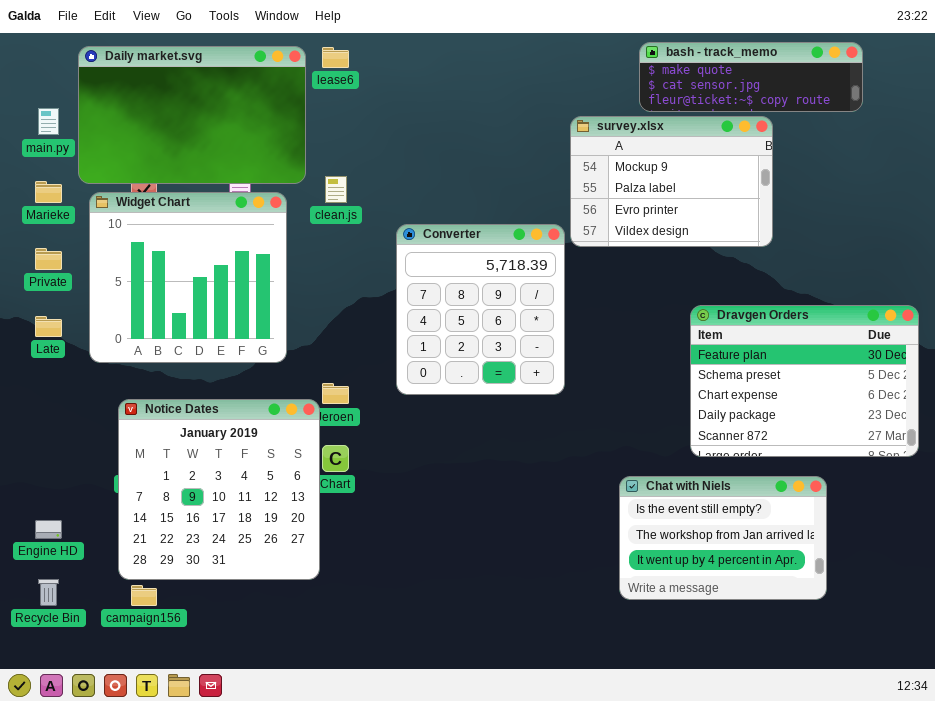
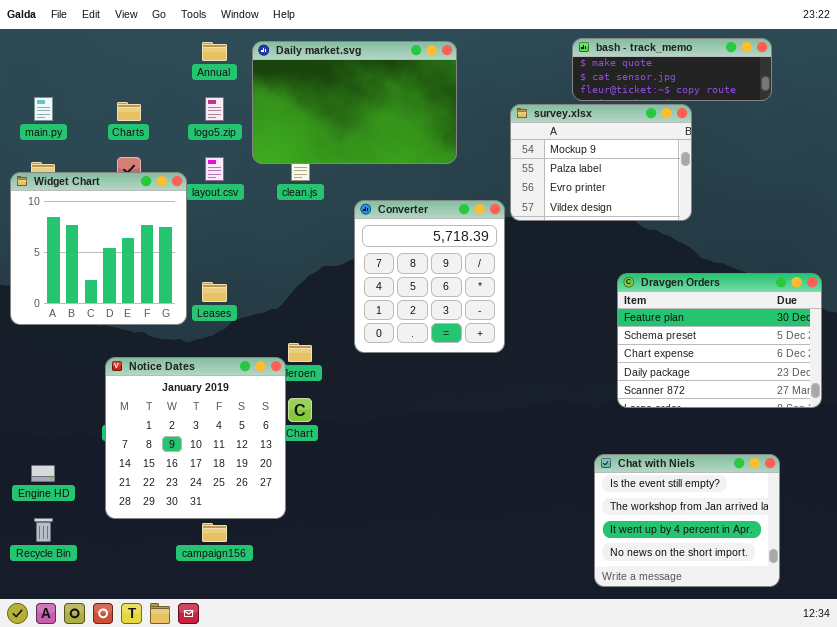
Daily market.svg: [78,46,306,184] -> [252,41,457,164], moved
Widget Chart: [89,192,287,363] -> [10,172,187,325], moved
Chat with Niels: [619,476,827,600] -> [594,454,780,587], moved, resized
campaign156: [131,585,157,606] -> [202,523,227,542], moved

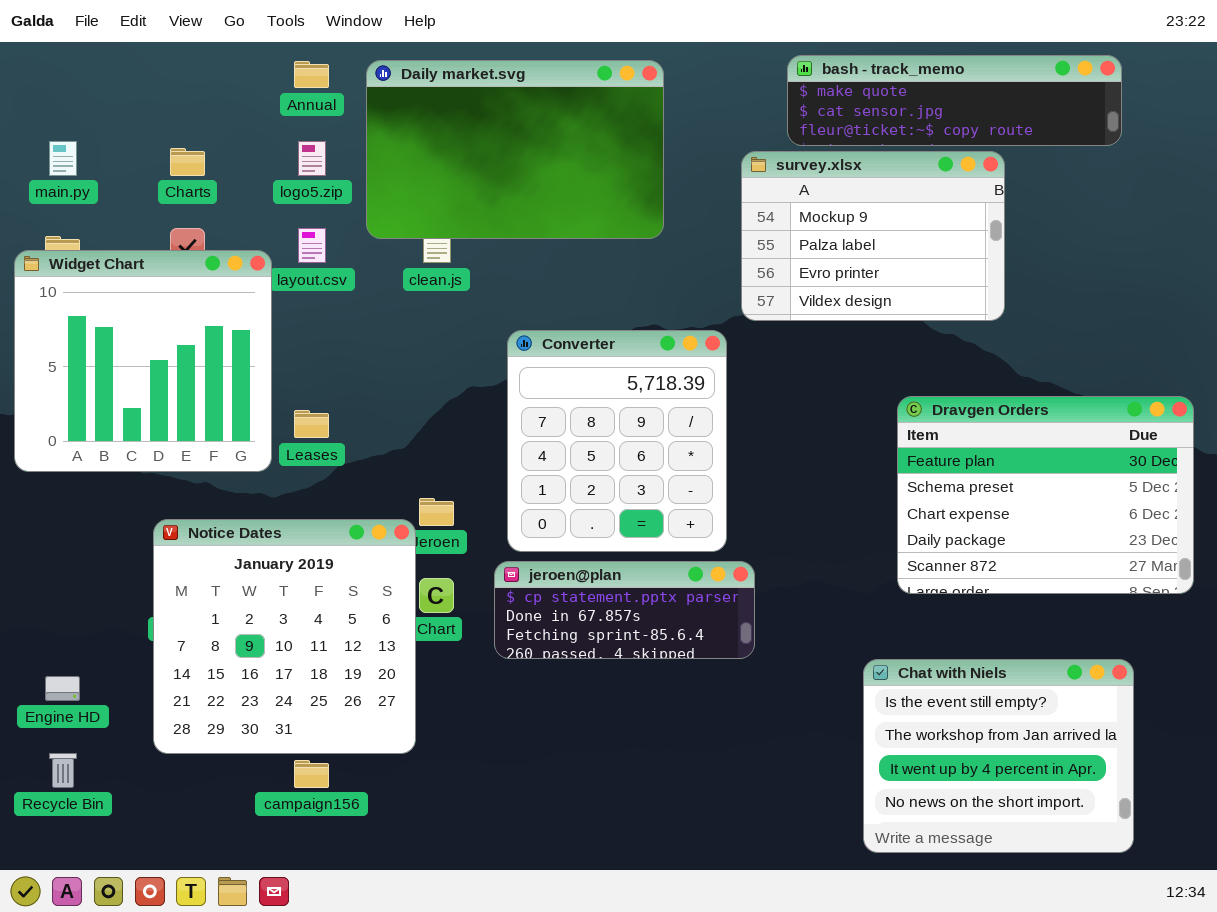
bash - track_memo: [572,38,772,101] -> [787,55,1122,146], resized
Converter: [354,200,505,353] -> [507,330,727,552], moved
jeroen@plan: none -> [494,561,755,659], opened

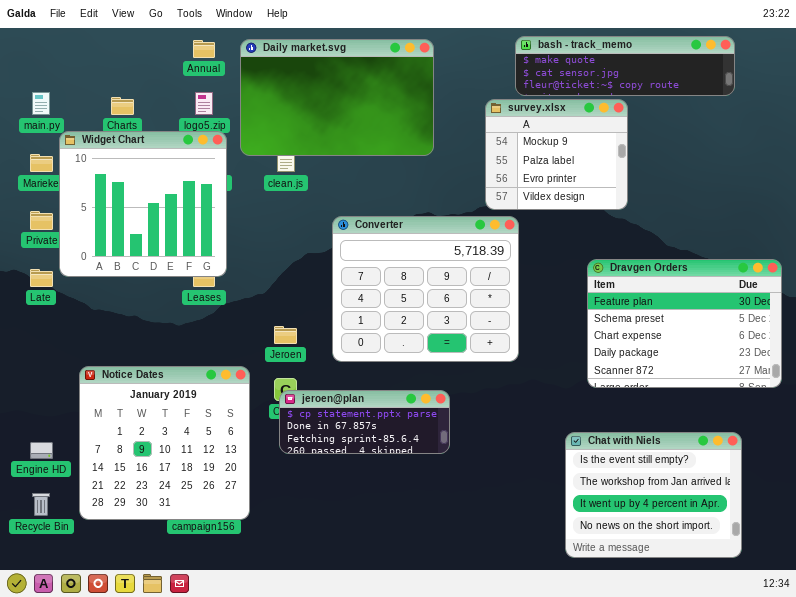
survey.xlsx: [741,151,1005,321] -> [485,99,628,210], resized
Widget Chart: [14,250,272,472] -> [59,131,227,277], moved
Converter: [507,330,727,552] -> [332,216,519,362], resized
Notice Dates: [153,519,416,754] -> [79,366,250,520], moved
jeroen@plan: [494,561,755,659] -> [279,390,450,454], moved

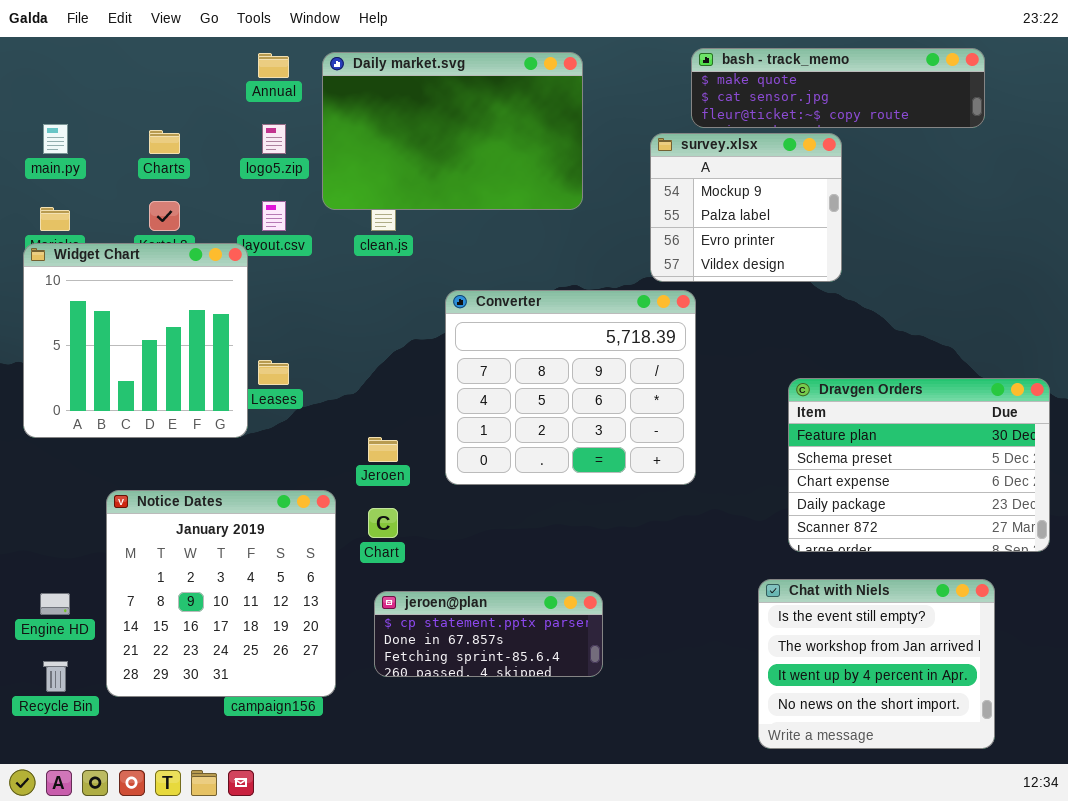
Widget Chart: [59,131,227,277] -> [23,243,248,438], moved
Dravgen Orders: [587,259,782,388] -> [788,378,1050,552], moved
jeroen@plan: [279,390,450,454] -> [374,591,603,677], moved

